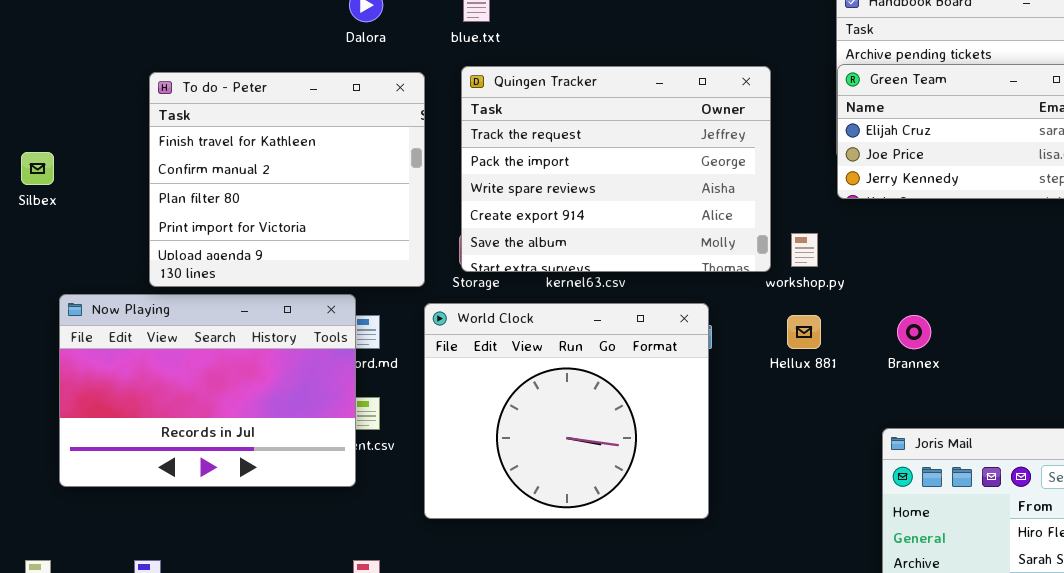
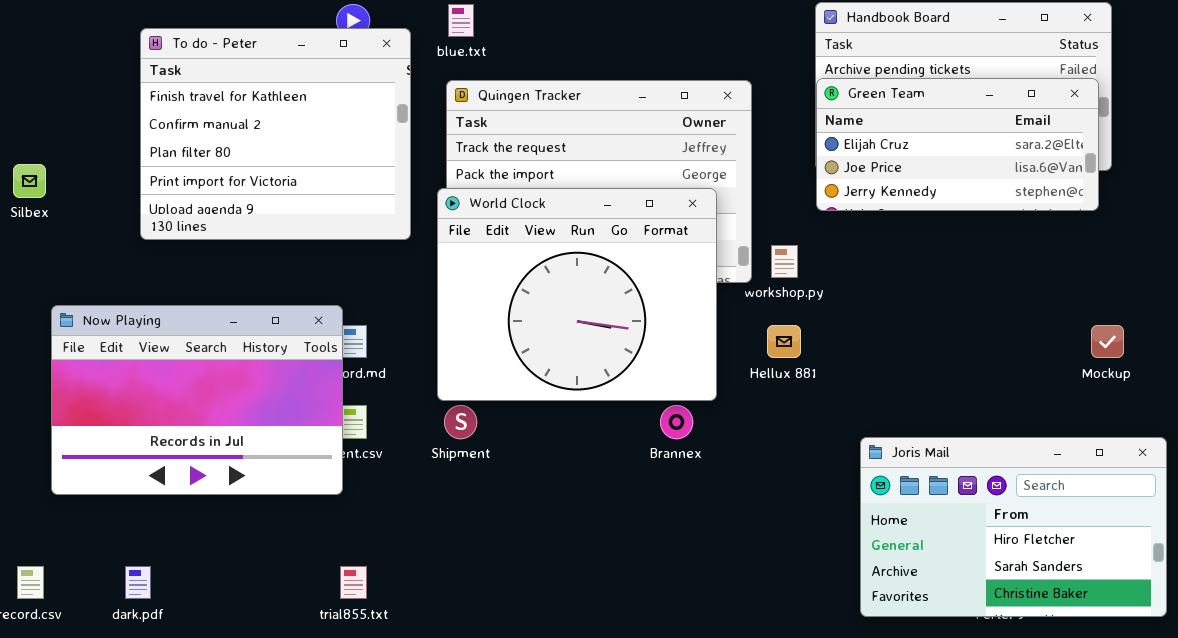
To do - Peter: [149,72,425,287] -> [140,28,411,240], moved
World Clock: [424,303,709,519] -> [437,188,717,401], moved
Brannex: [897,315,931,349] -> [660,405,693,439], moved

